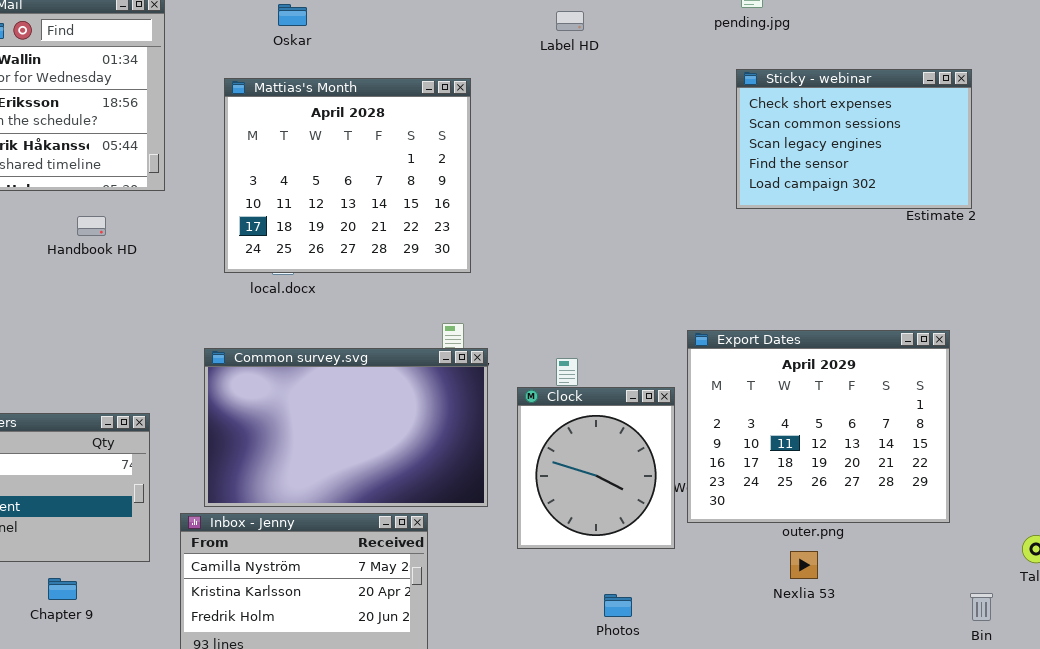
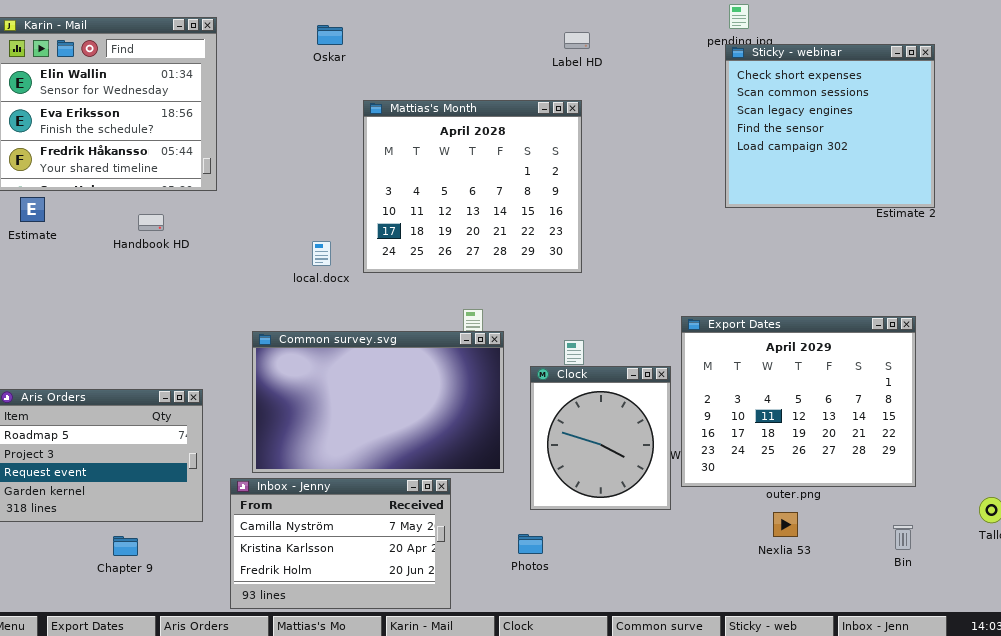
Sticky - webinar: [736,69,972,209] -> [725,44,935,208], resized
Mattias's Month: [224,78,471,273] -> [363,100,582,273], moved
Bin: [970,593,993,621] -> [893,525,913,550], moved
Photos: [604,594,632,617] -> [518,534,543,554], moved

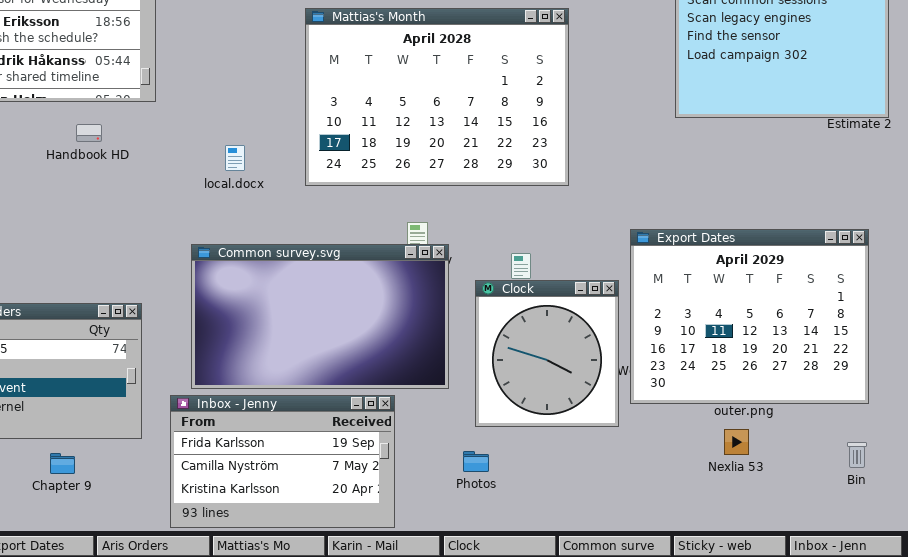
Mattias's Month: [363,100,582,273] -> [305,8,569,186], resized
local.docx: [312,241,331,266] -> [225,145,245,171], moved
Inbox - Jenny: [230,478,451,609] -> [170,395,395,528], scrolled up 1 row

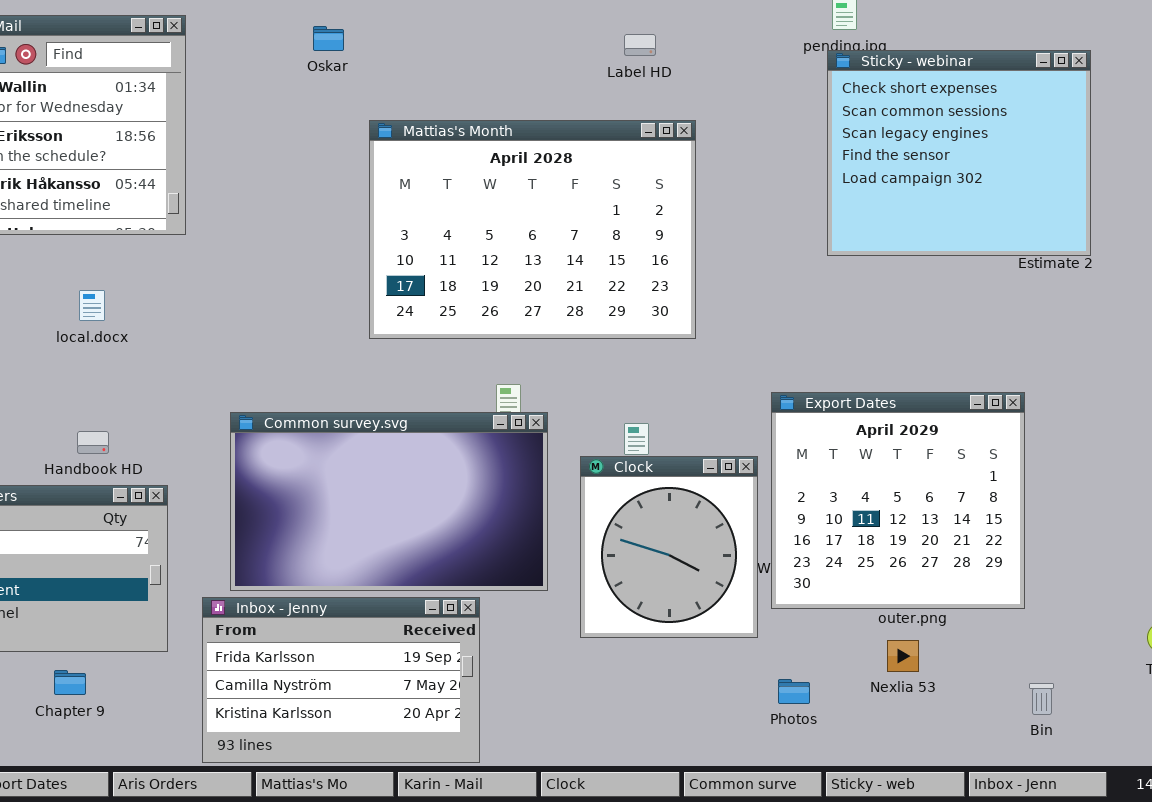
Handbook HD: [76,124,102,142] -> [77,431,109,454], moved
local.docx: [225,145,245,171] -> [79,290,105,321], moved
Export Dates: [630,229,869,404] -> [771,392,1025,609], resized
Bin: [847,442,867,468] -> [1029,683,1054,715], moved
Photos: [463,451,489,472] -> [778,679,810,704], moved

